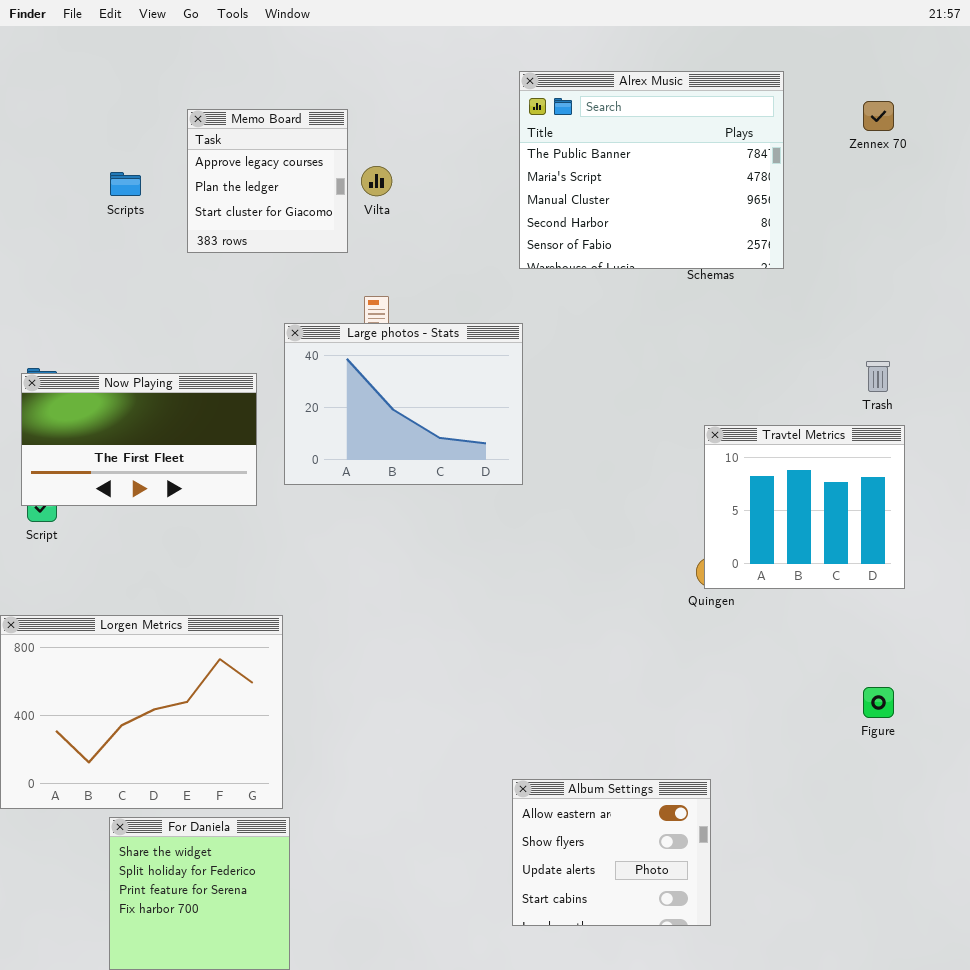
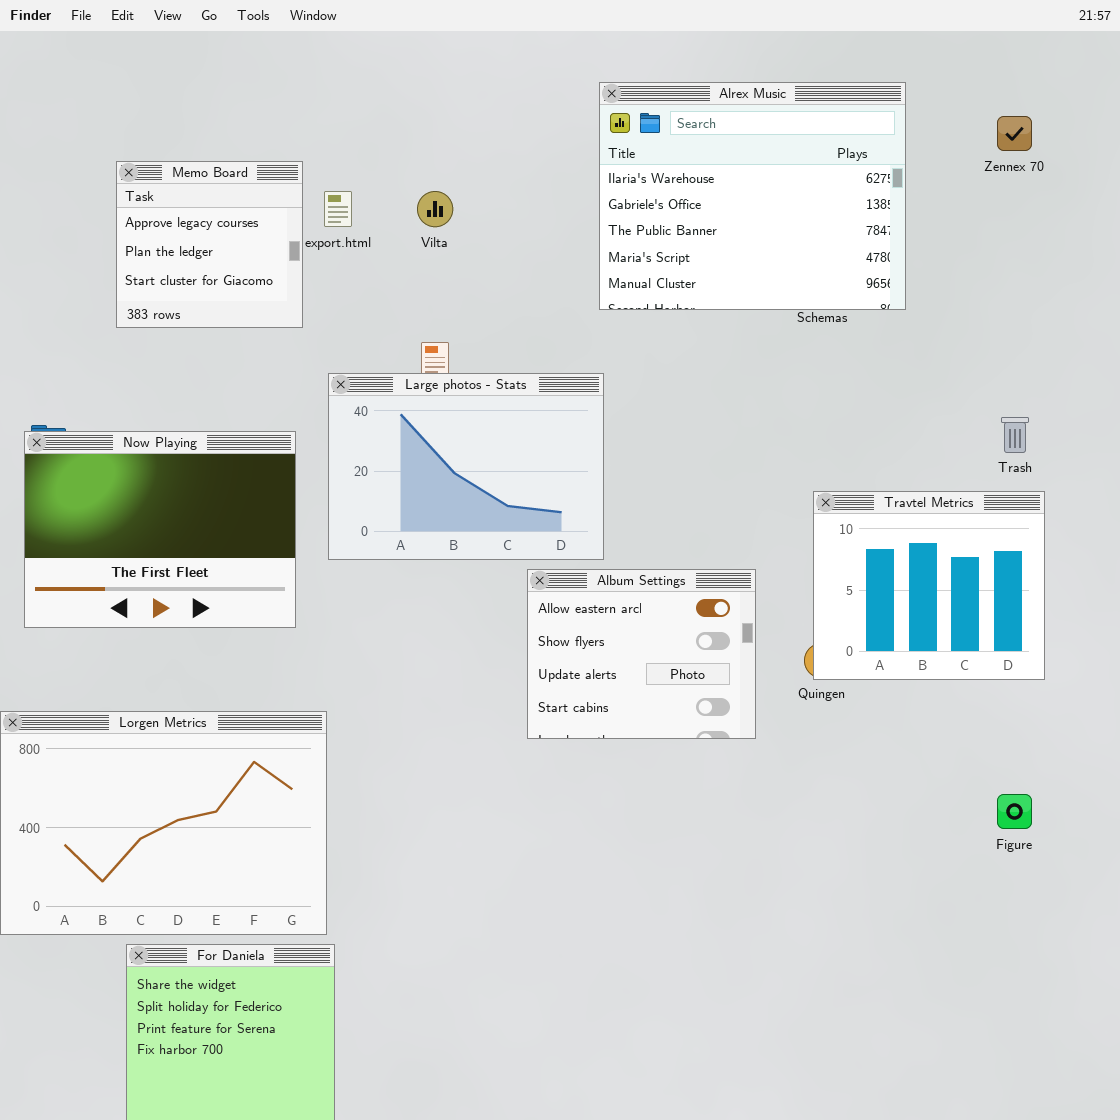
Alrex Music: [519,71,784,269] -> [599,82,906,310], scrolled up 2 rows
Memo Board: [187,109,348,253] -> [116,161,303,328], moved
Now Playing: [21,373,257,506] -> [24,431,296,628], resized
Album Settings: [512,779,711,926] -> [527,569,756,739], moved

